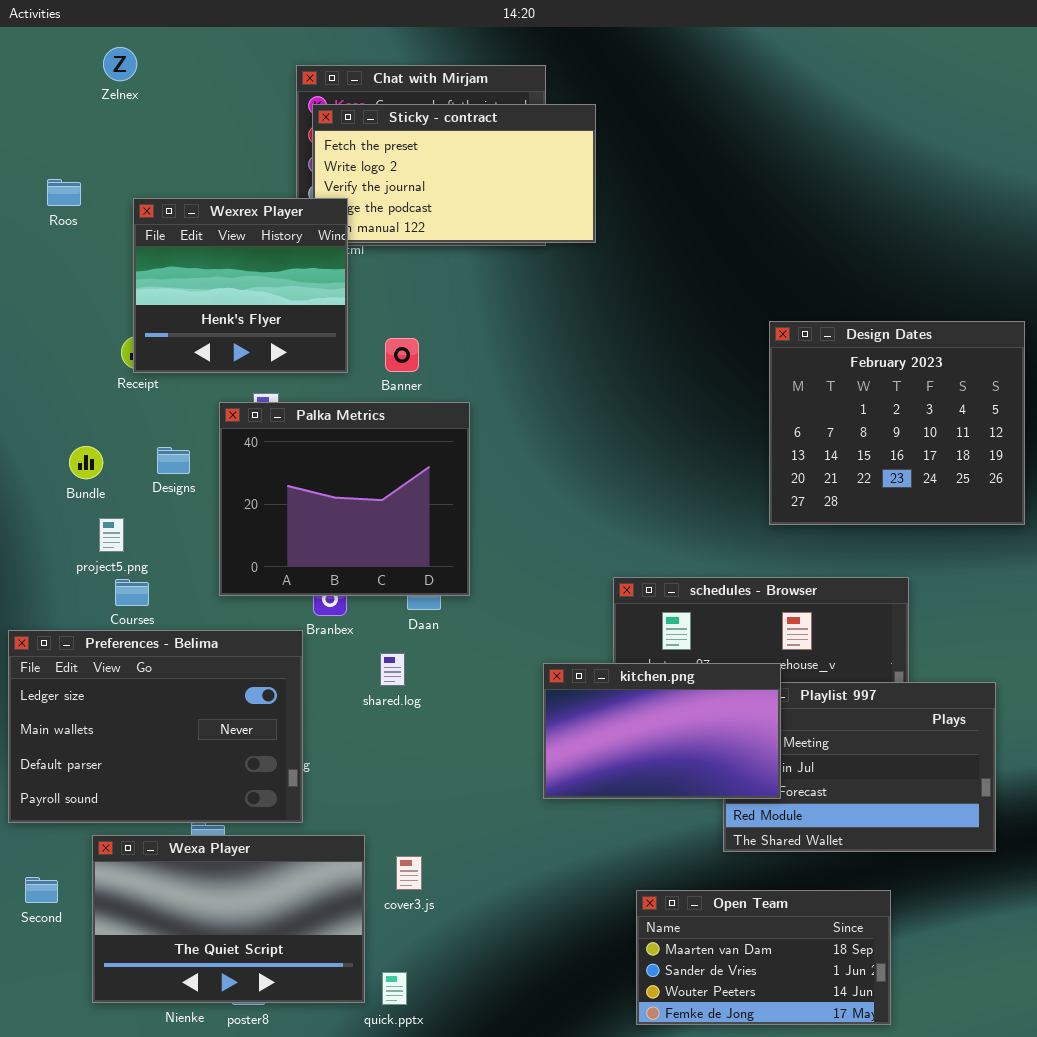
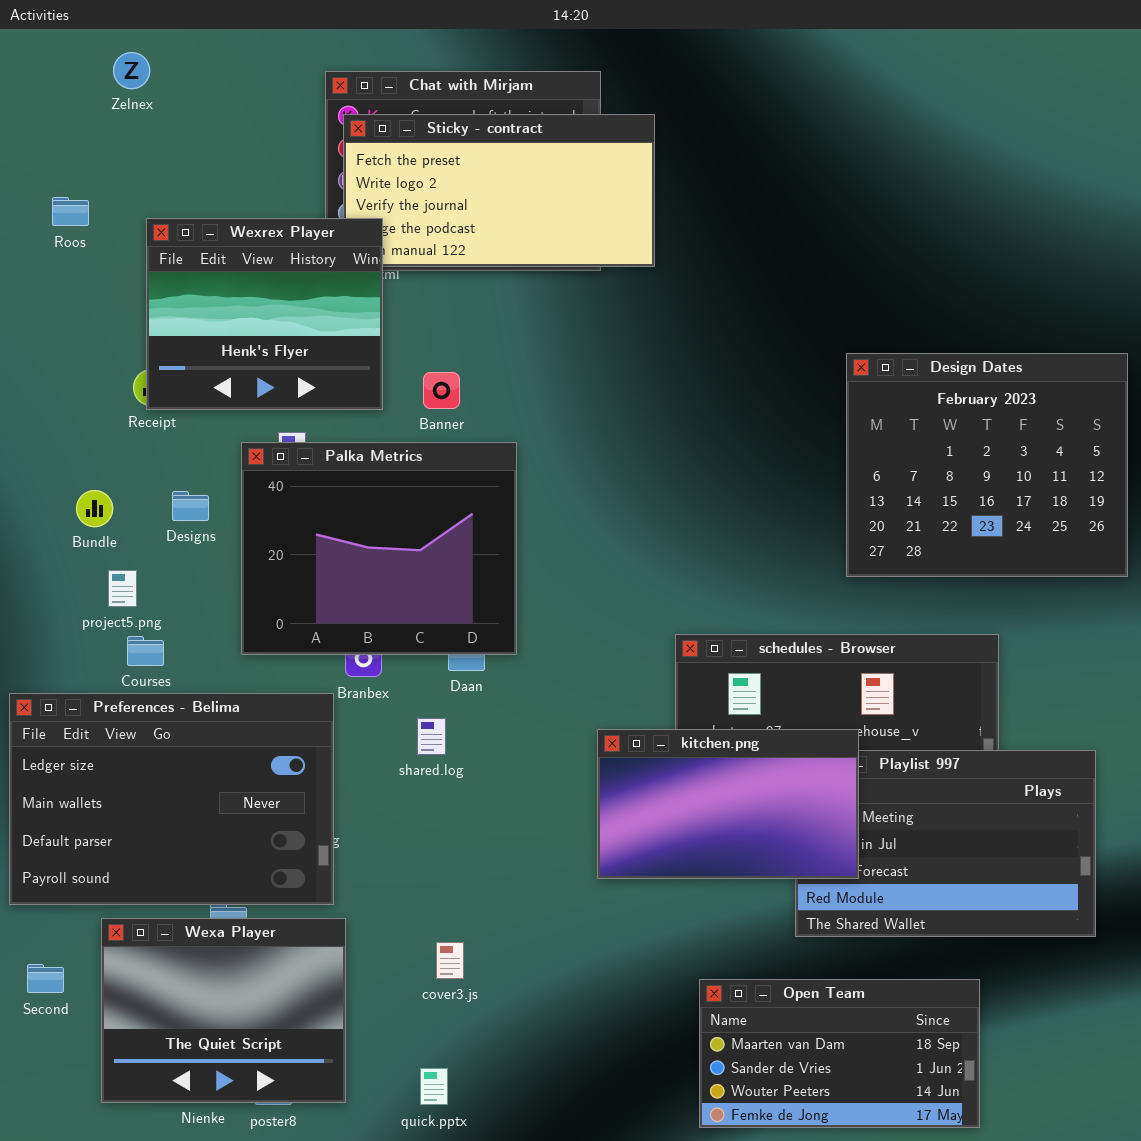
Wexa Player: [92,835,365,1003] -> [101,918,346,1103], resized

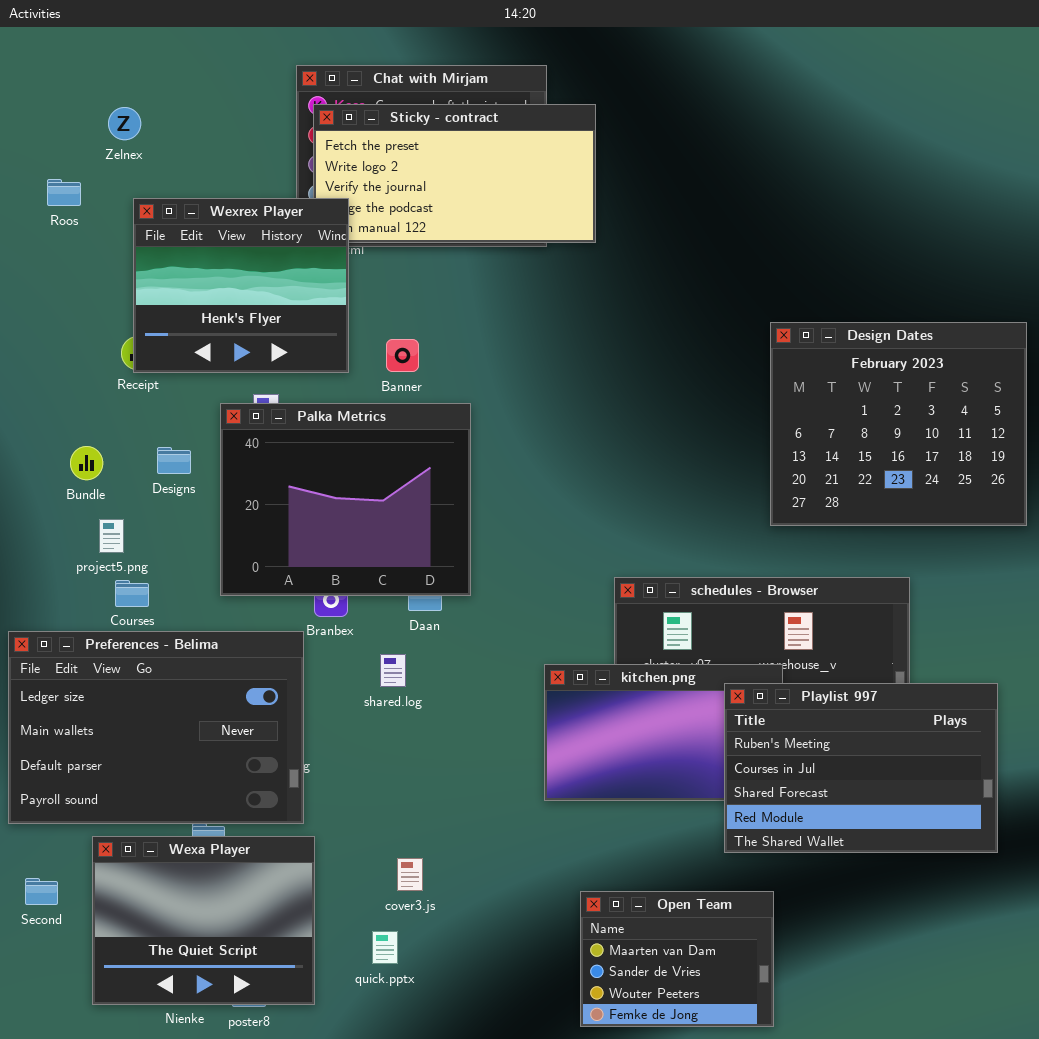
Zelnex: [113,52,150,89] -> [108,107,141,140], moved
Playlist 997: [795,750,1096,937] -> [724,683,998,853], raised
Open Team: [699,979,980,1128] -> [580,891,774,1027], moved, resized
quick.pptx: [420,1068,448,1105] -> [372,931,398,964], moved

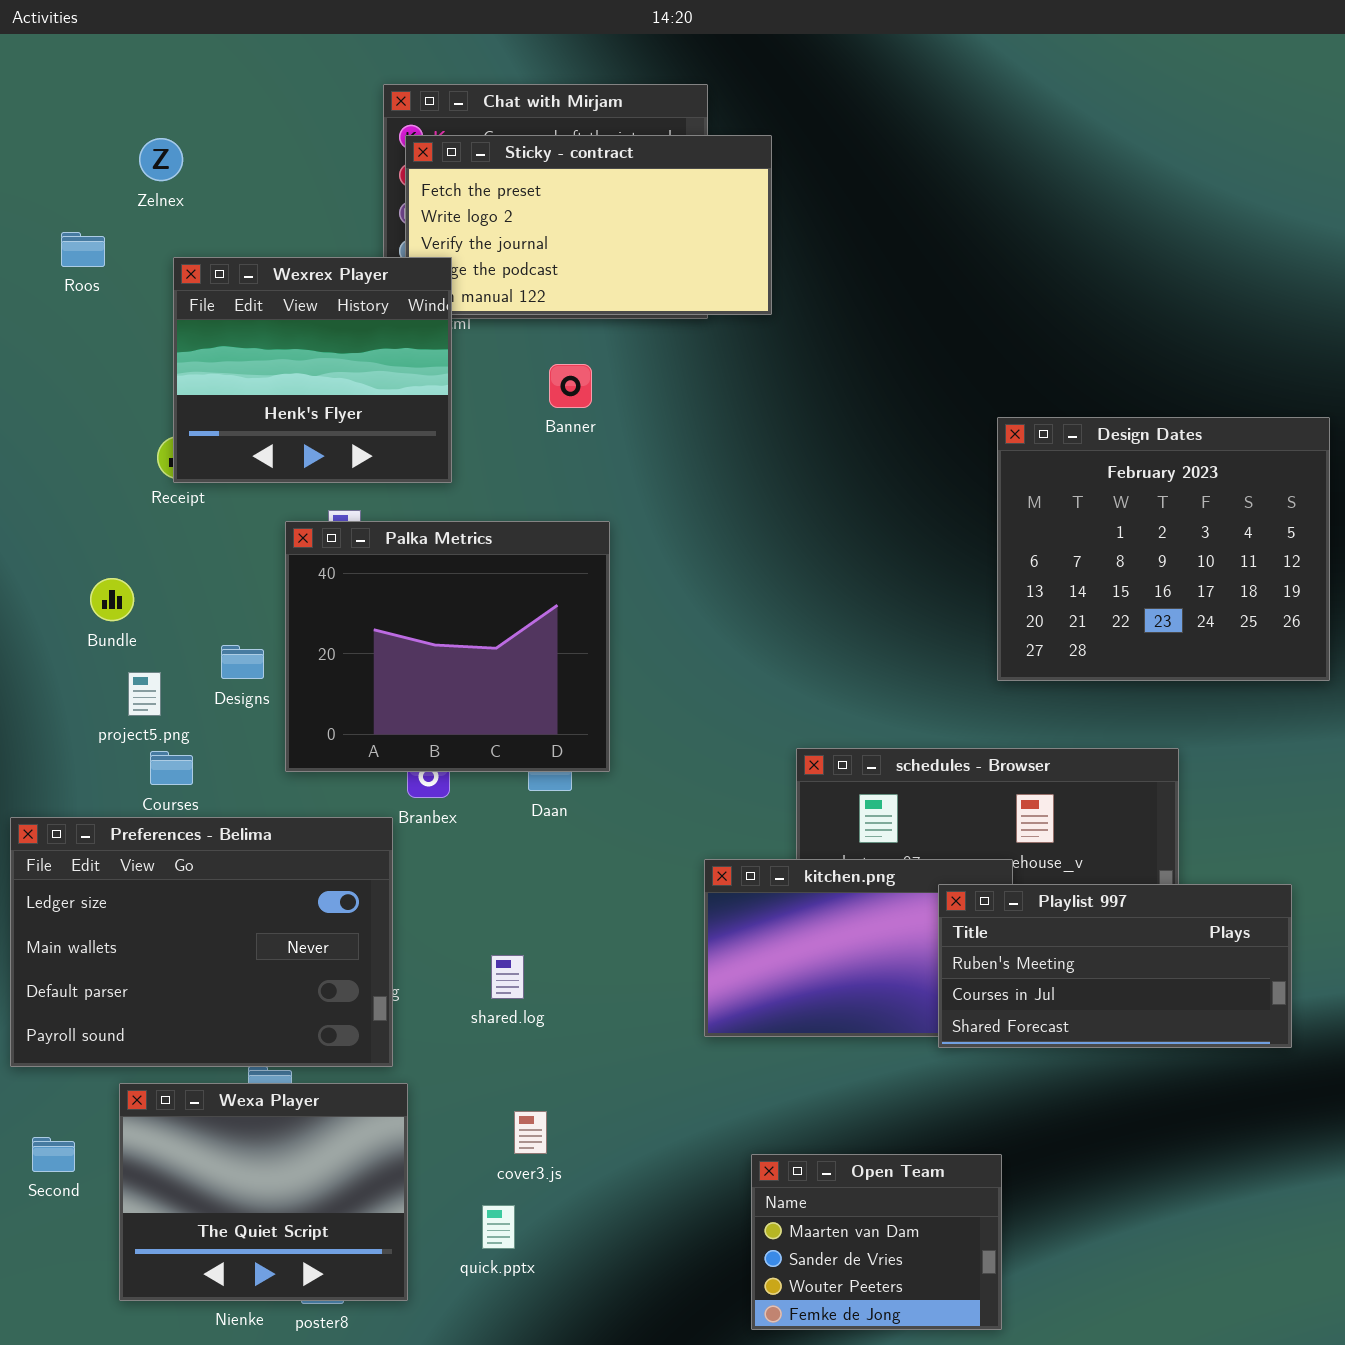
Banner: [386,339,419,372] -> [549,364,592,408], moved
Designs: [157,447,191,474] -> [221,645,264,679], moved
shared.log: [380,654,406,687] -> [491,955,524,999], moved
Playlist 997: [724,683,998,853] -> [938,884,1292,1048], resized

